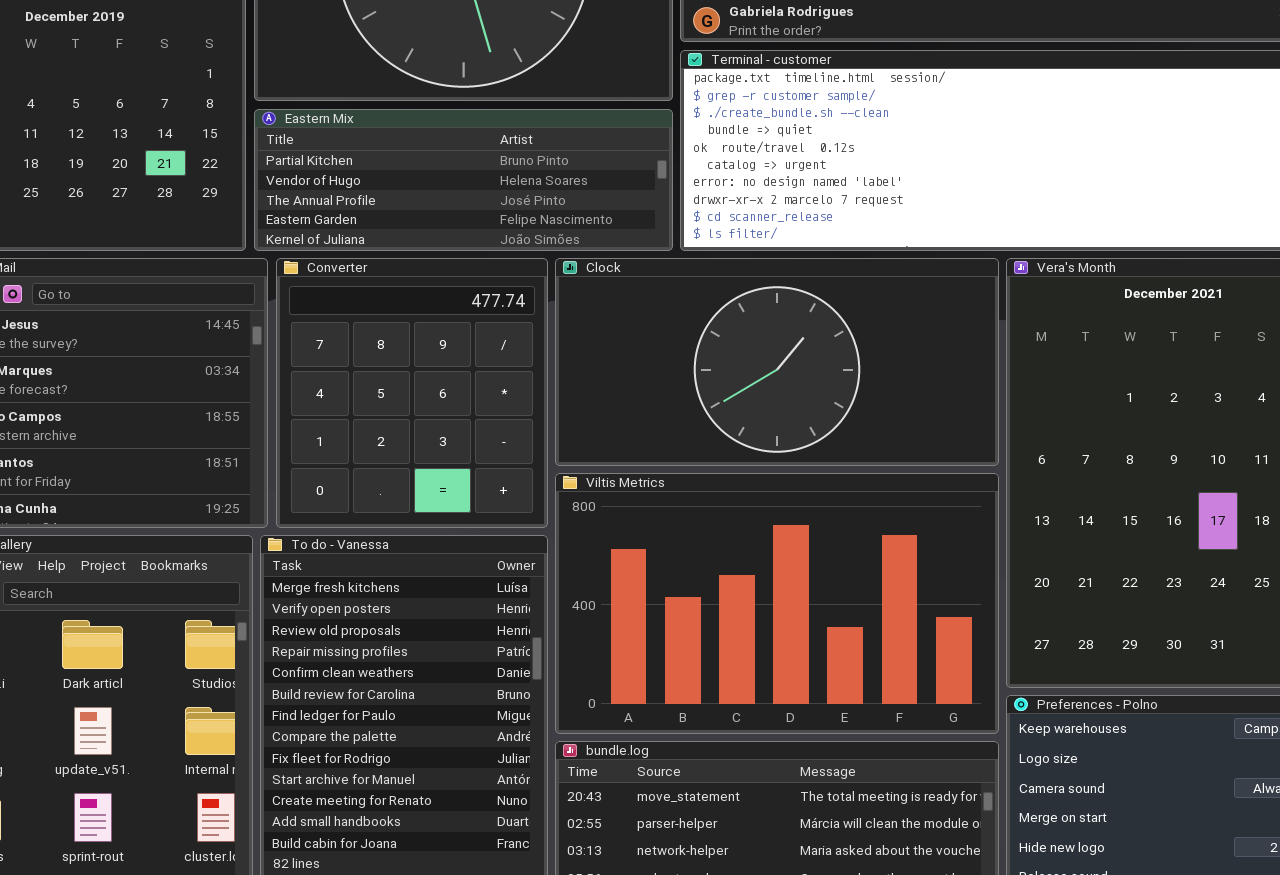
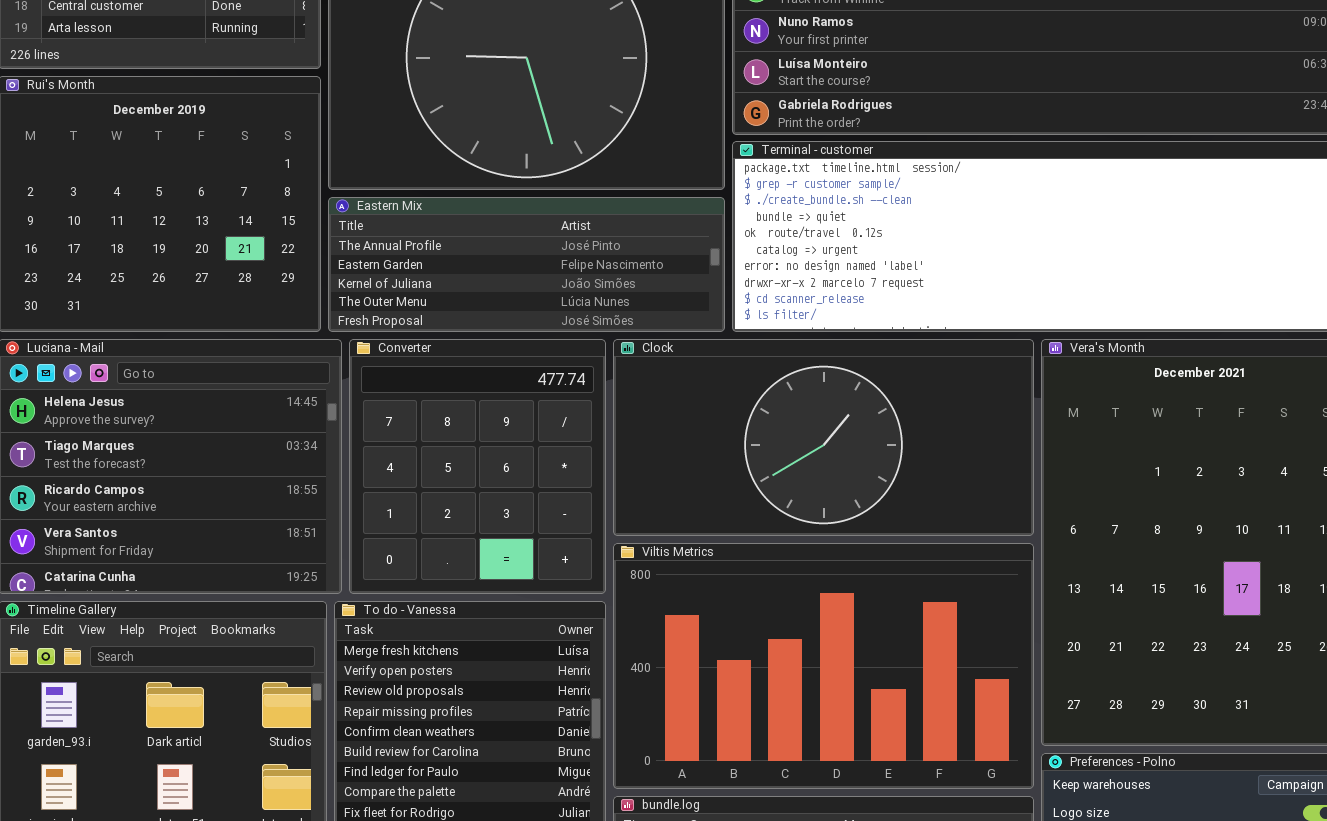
Eastern Mix: [254,109,673,251] -> [328,197,725,332], scrolled down 2 rows

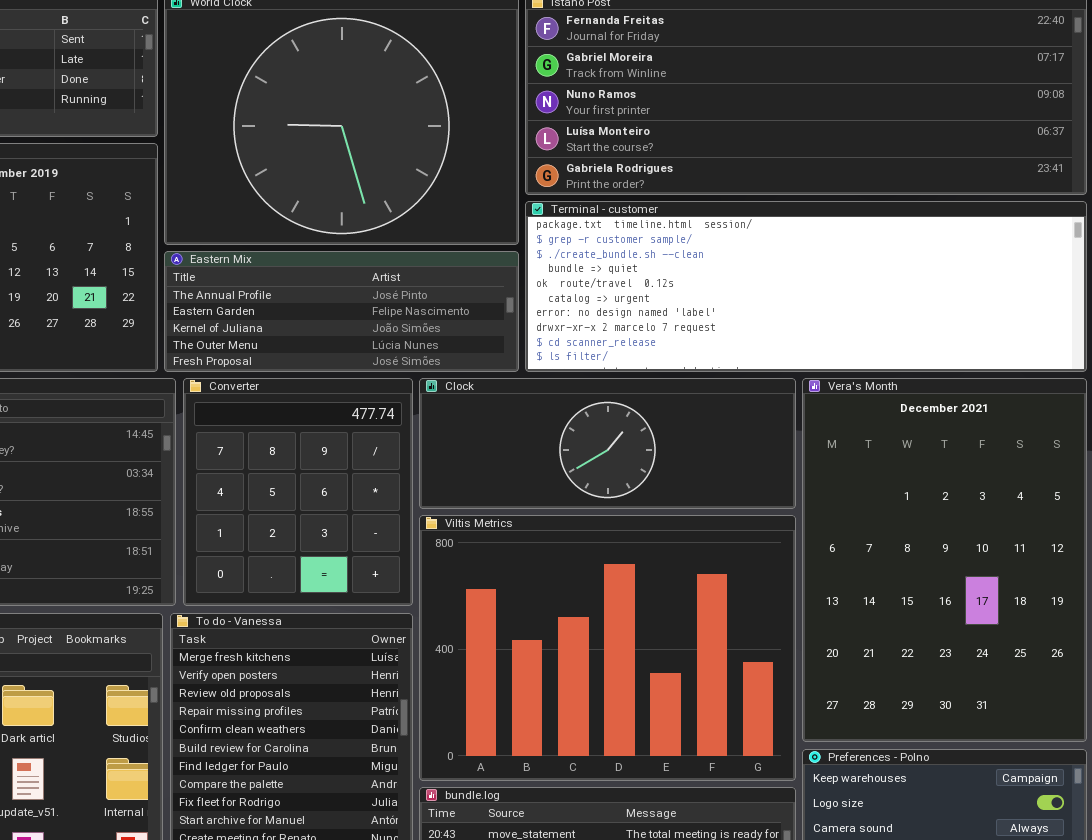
Clock: [613,339,1034,536] -> [419,378,796,509], resized
Viltis Metrics: [613,543,1034,789] -> [419,515,796,781], resized

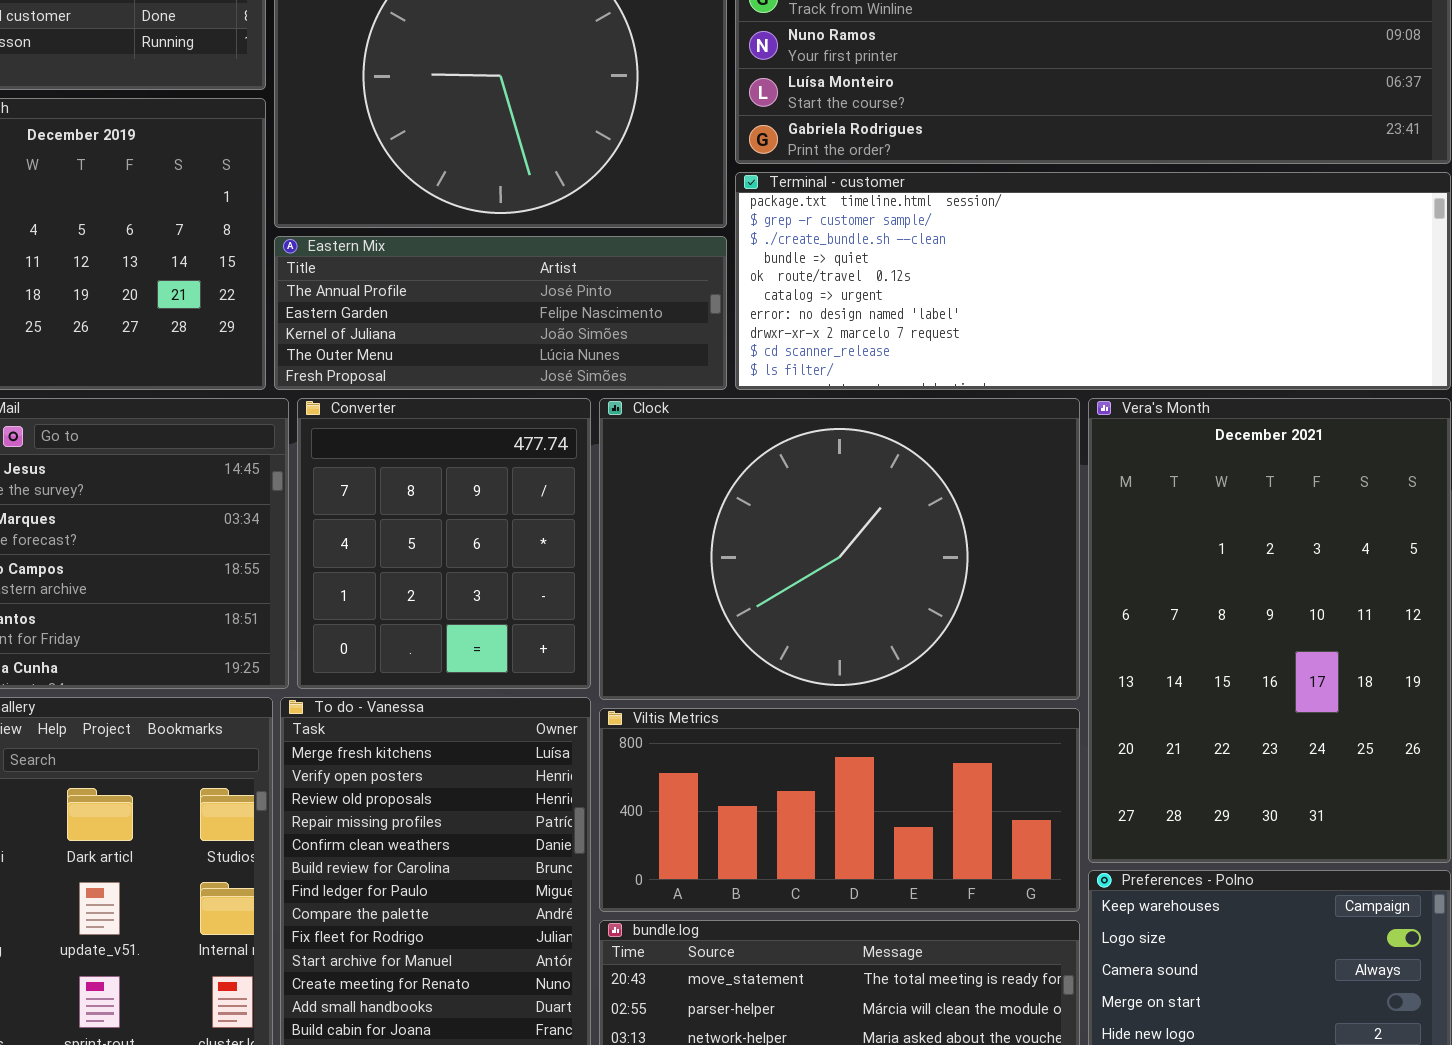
Clock: [419,378,796,509] -> [599,398,1080,700], resized
Viltis Metrics: [419,515,796,781] -> [599,708,1080,912], resized

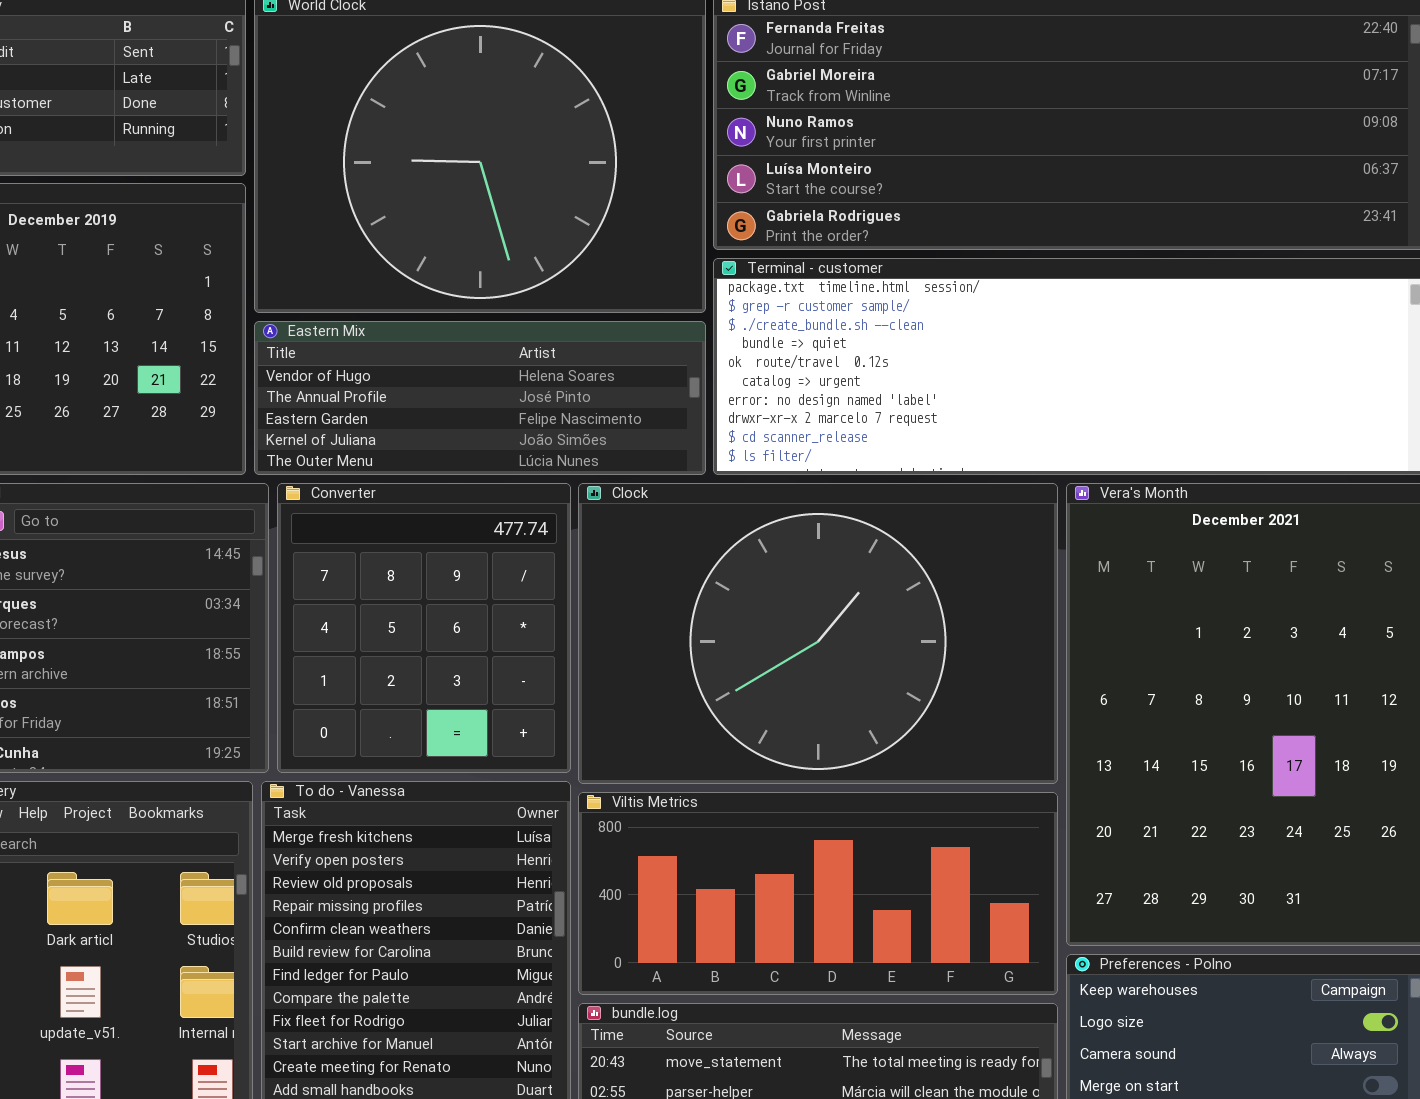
Eastern Mix: [274,236,727,390] -> [254,321,706,475], scrolled up 1 row

